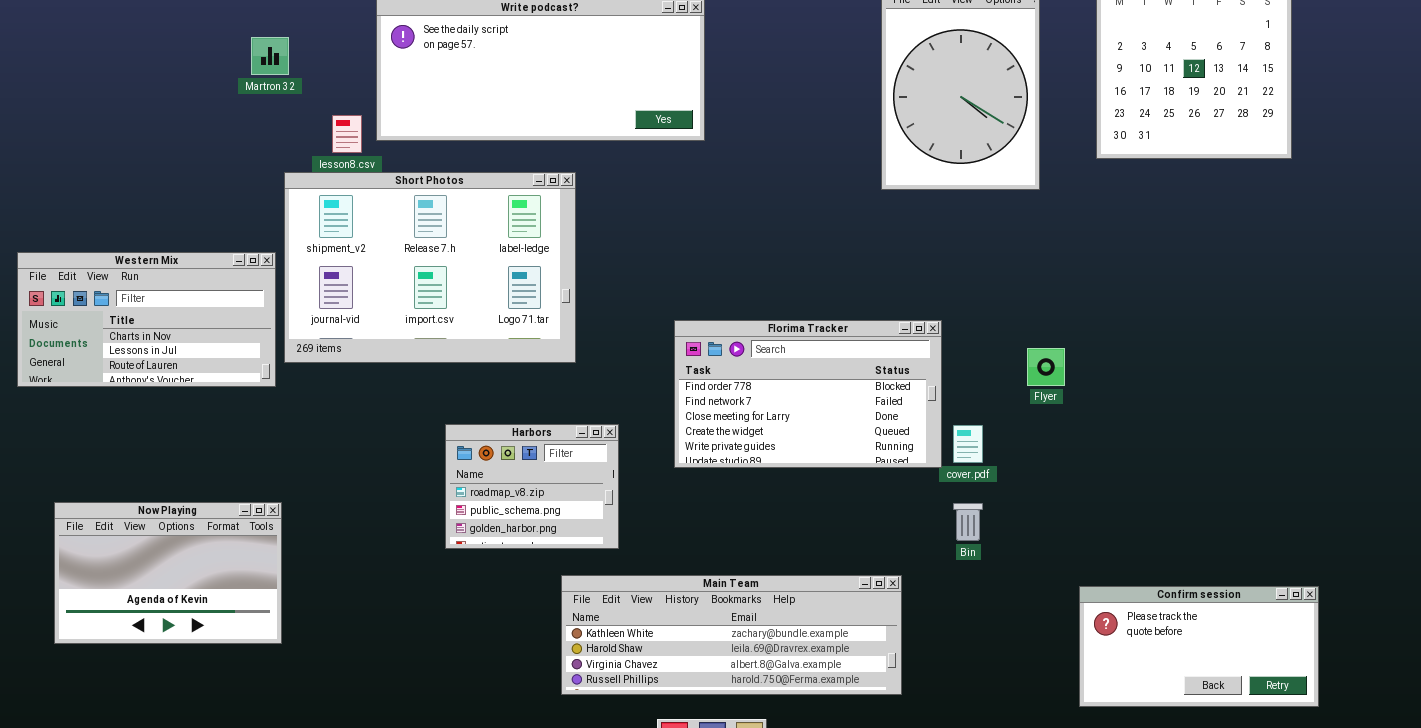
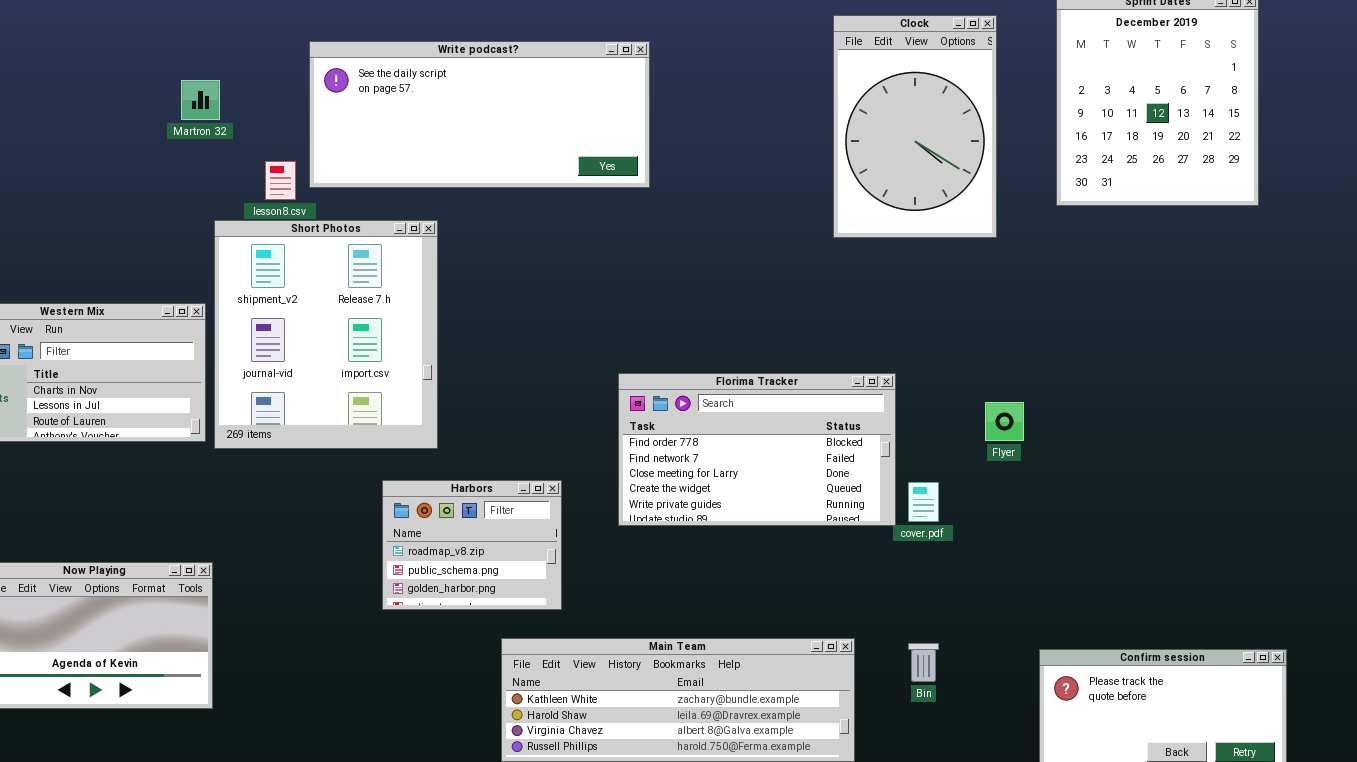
Short Photos: [284,172,576,363] -> [214,220,438,449], resized
Bin: [953,503,983,541] -> [908,643,939,682], moved

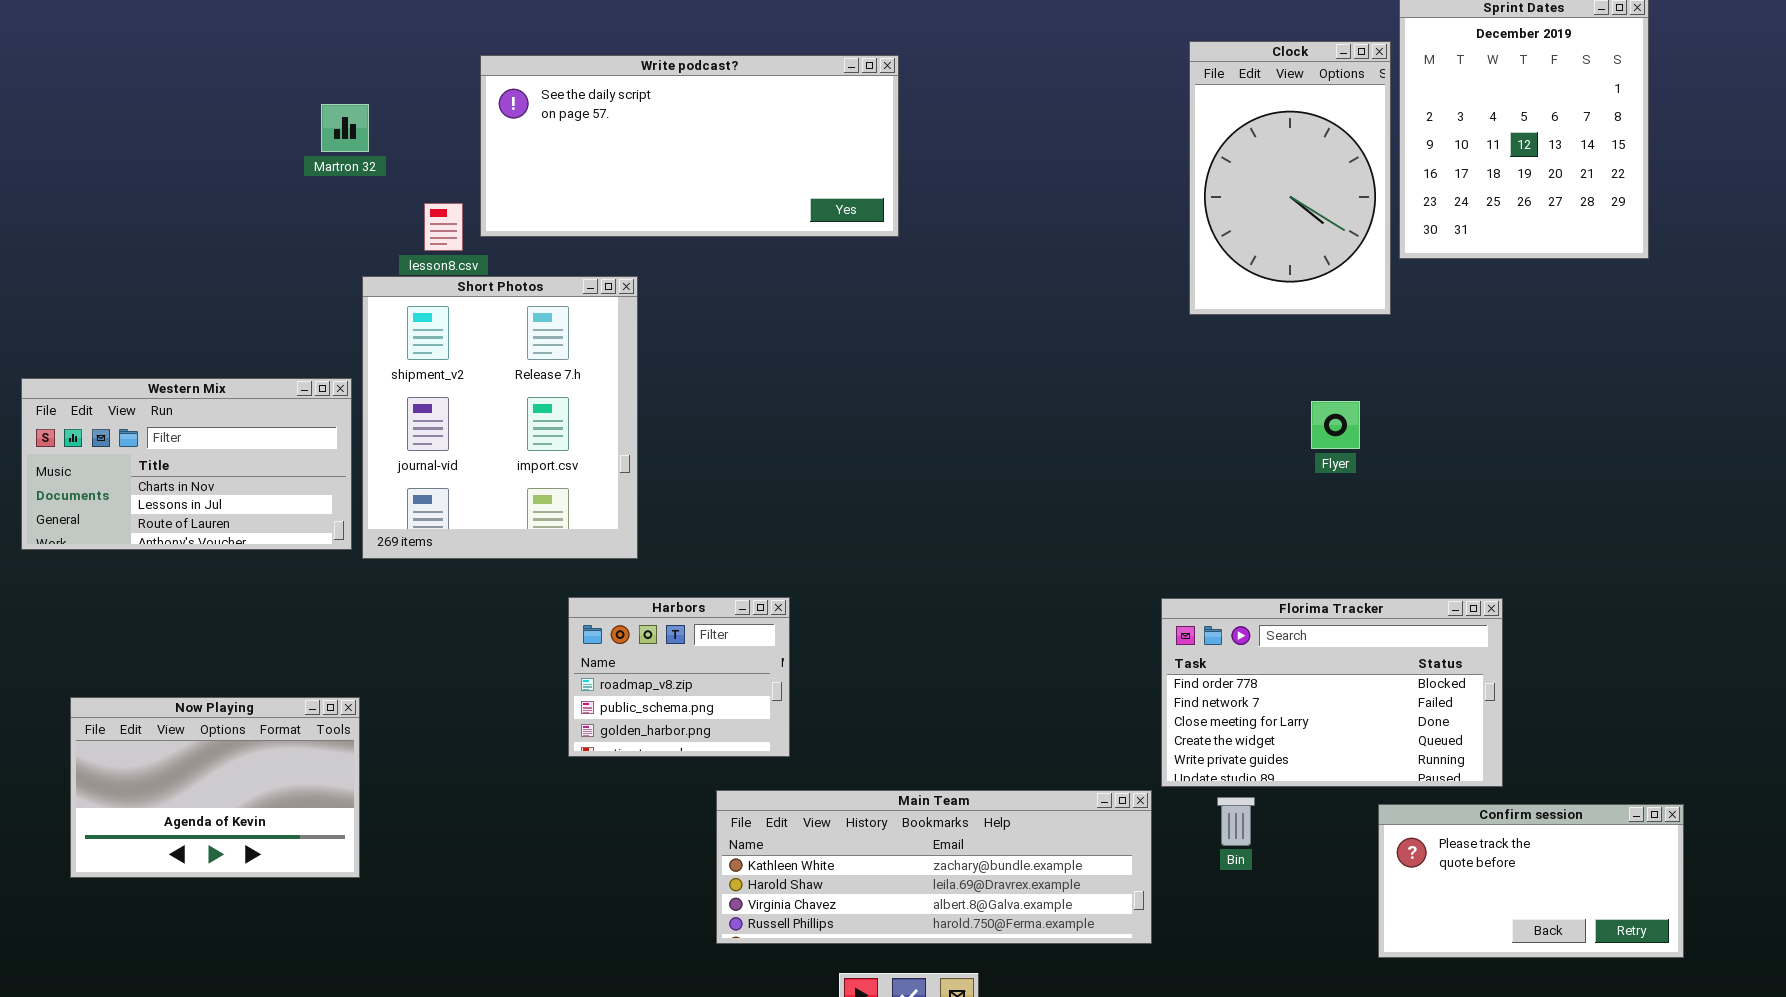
Clock: [833,15,997,238] -> [1189,41,1391,315], moved
Florima Tracker: [618,373,896,526] -> [1161,598,1503,787], moved
Flyer: [985,402,1024,441] -> [1311,401,1360,449], moved

